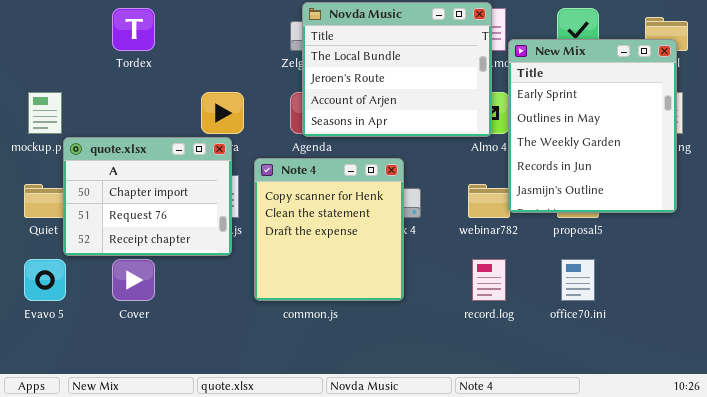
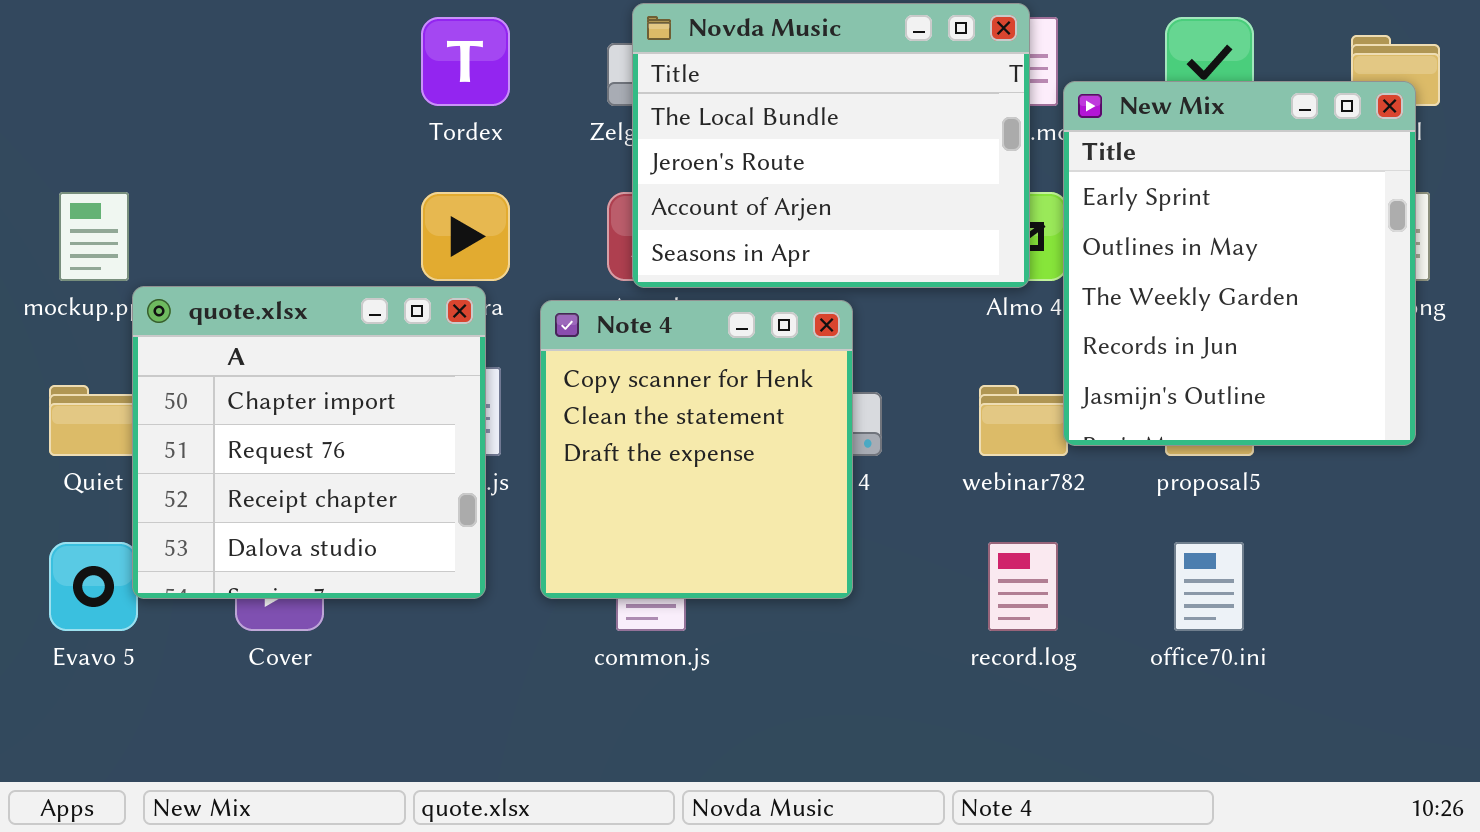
Tordex: [112,8,155,51] -> [421,17,510,106], moved
quote.xlsx: [63,137,232,256] -> [132,286,486,599], resized
Note 4: [254,158,404,301] -> [540,300,853,599], moved

